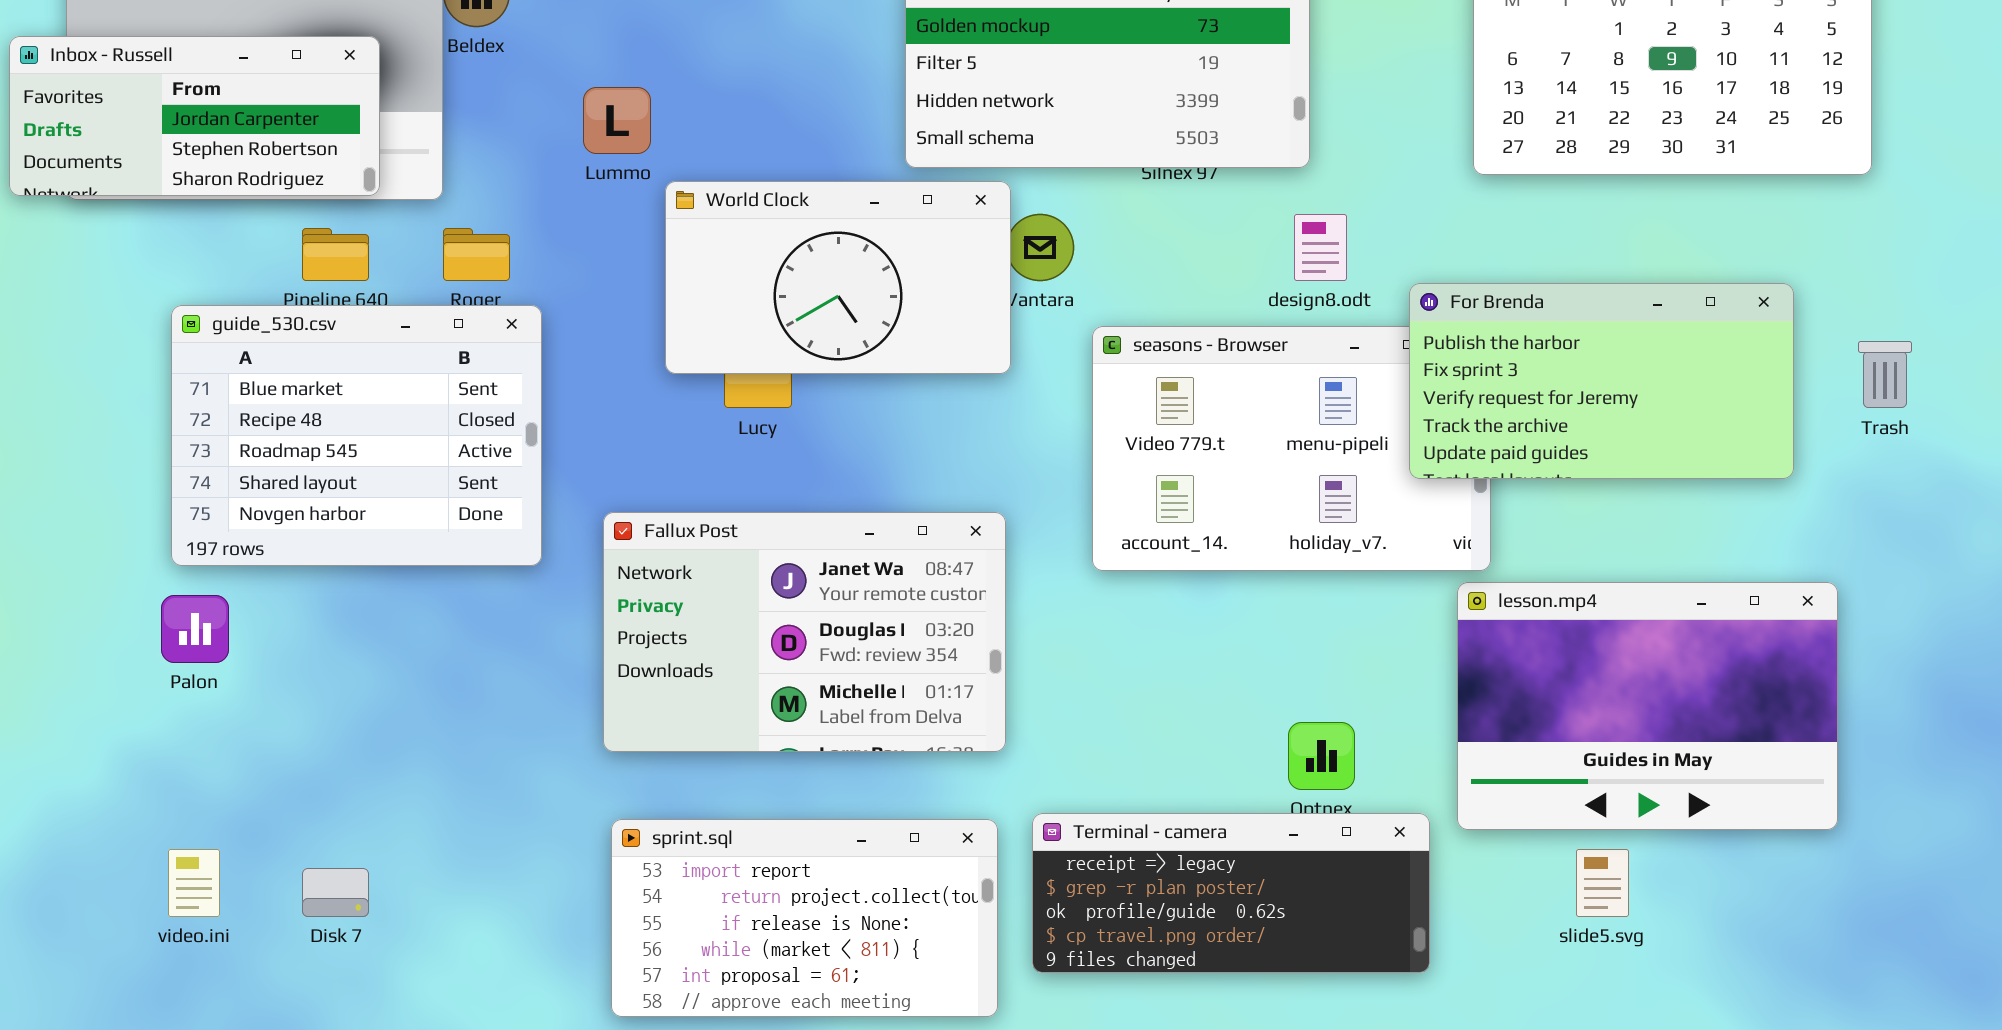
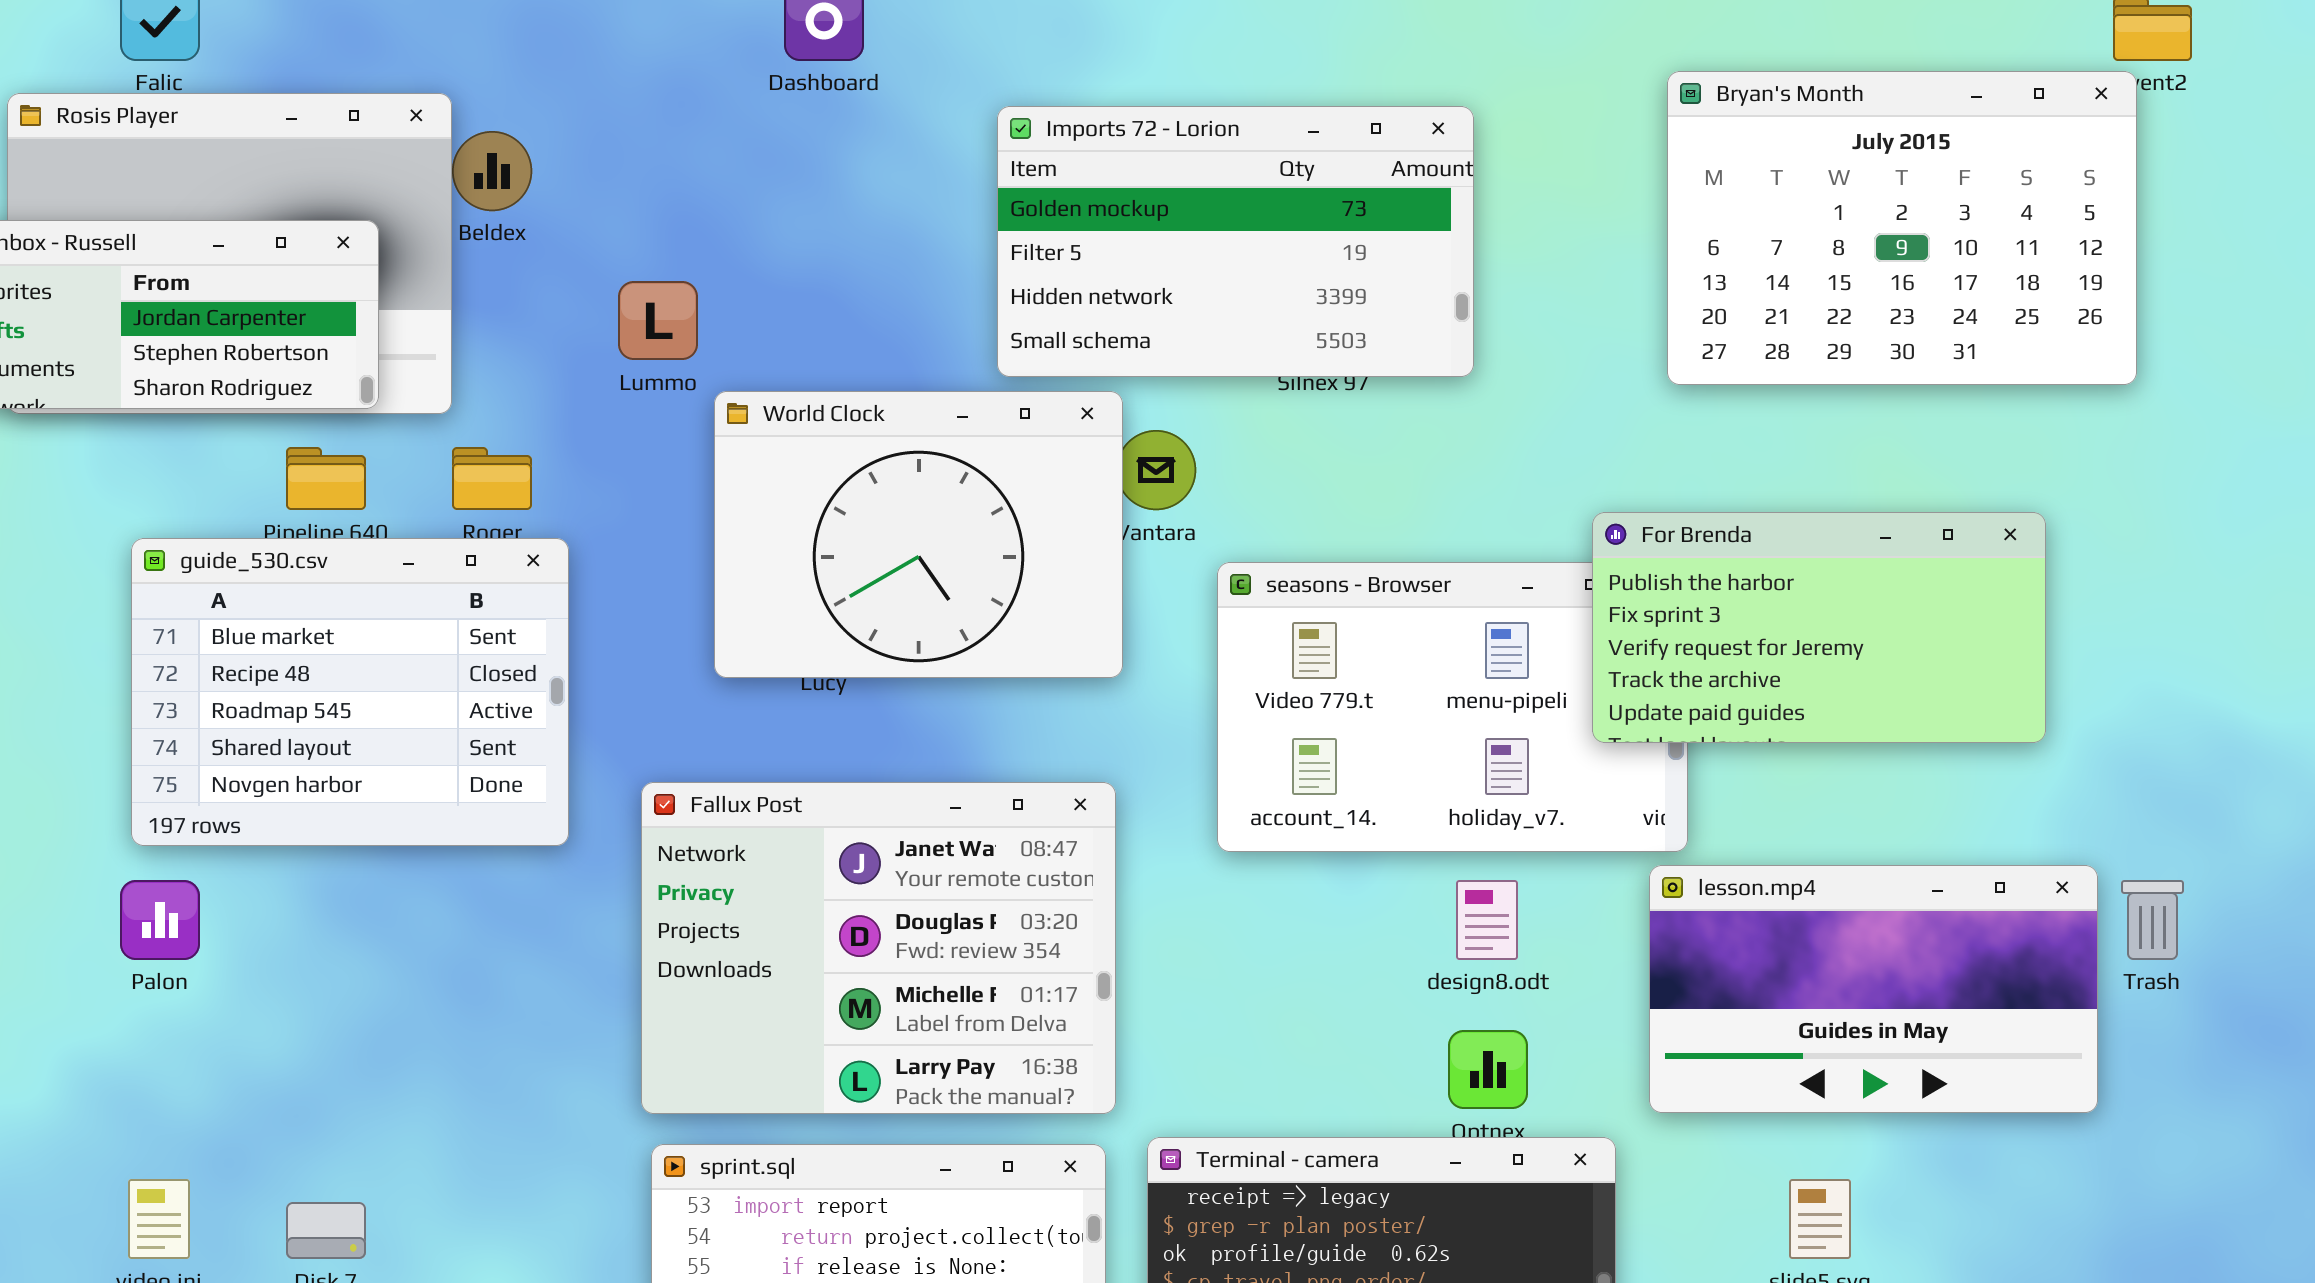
World Clock: [665,181,1011,374] -> [714,391,1123,678], resized
design8.odt: [1294,214,1347,281] -> [1456,880,1518,960], moved
Trash: [1858,341,1912,408] -> [2121,880,2184,960], moved
Fallux Post: [603,512,1006,752] -> [641,782,1116,1114], resized
lesson.mp4: [1457,582,1838,830] -> [1649,865,2098,1113], resized

